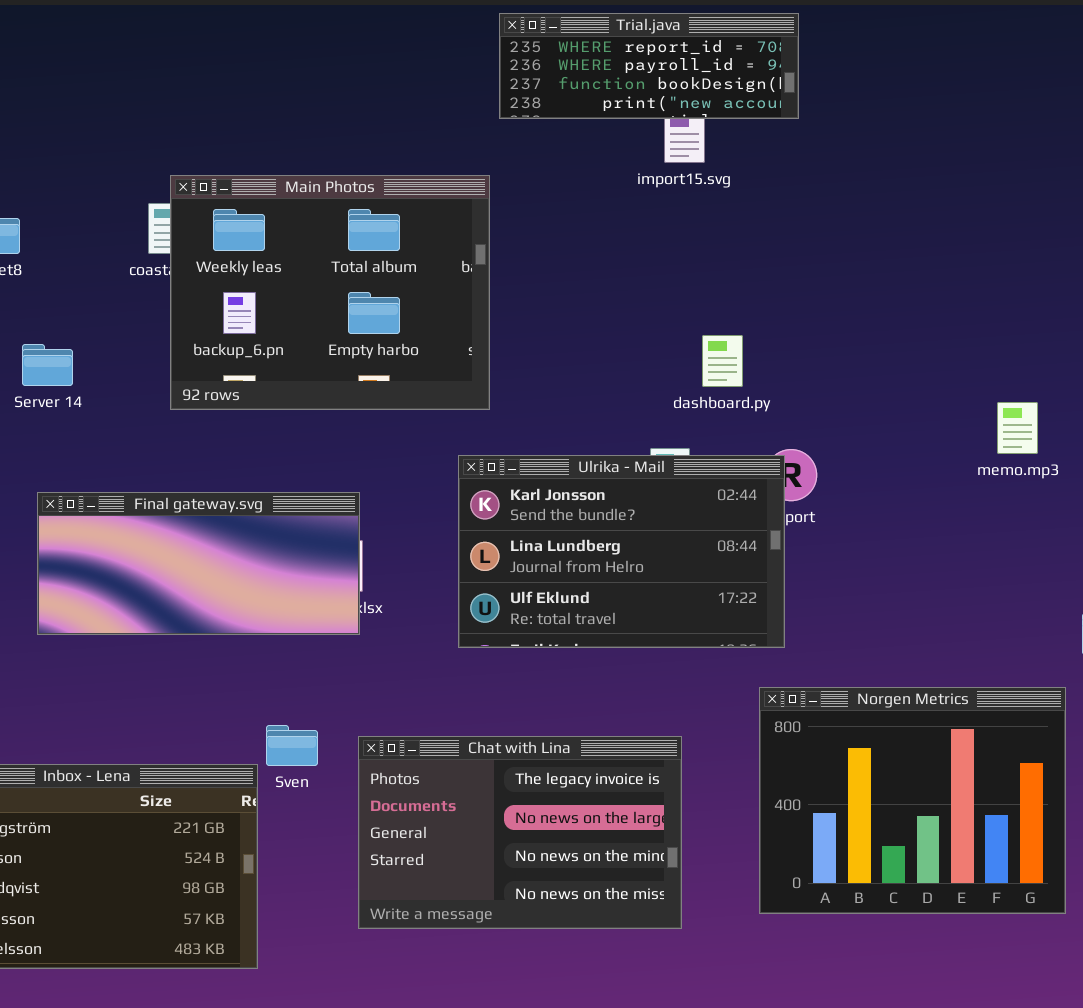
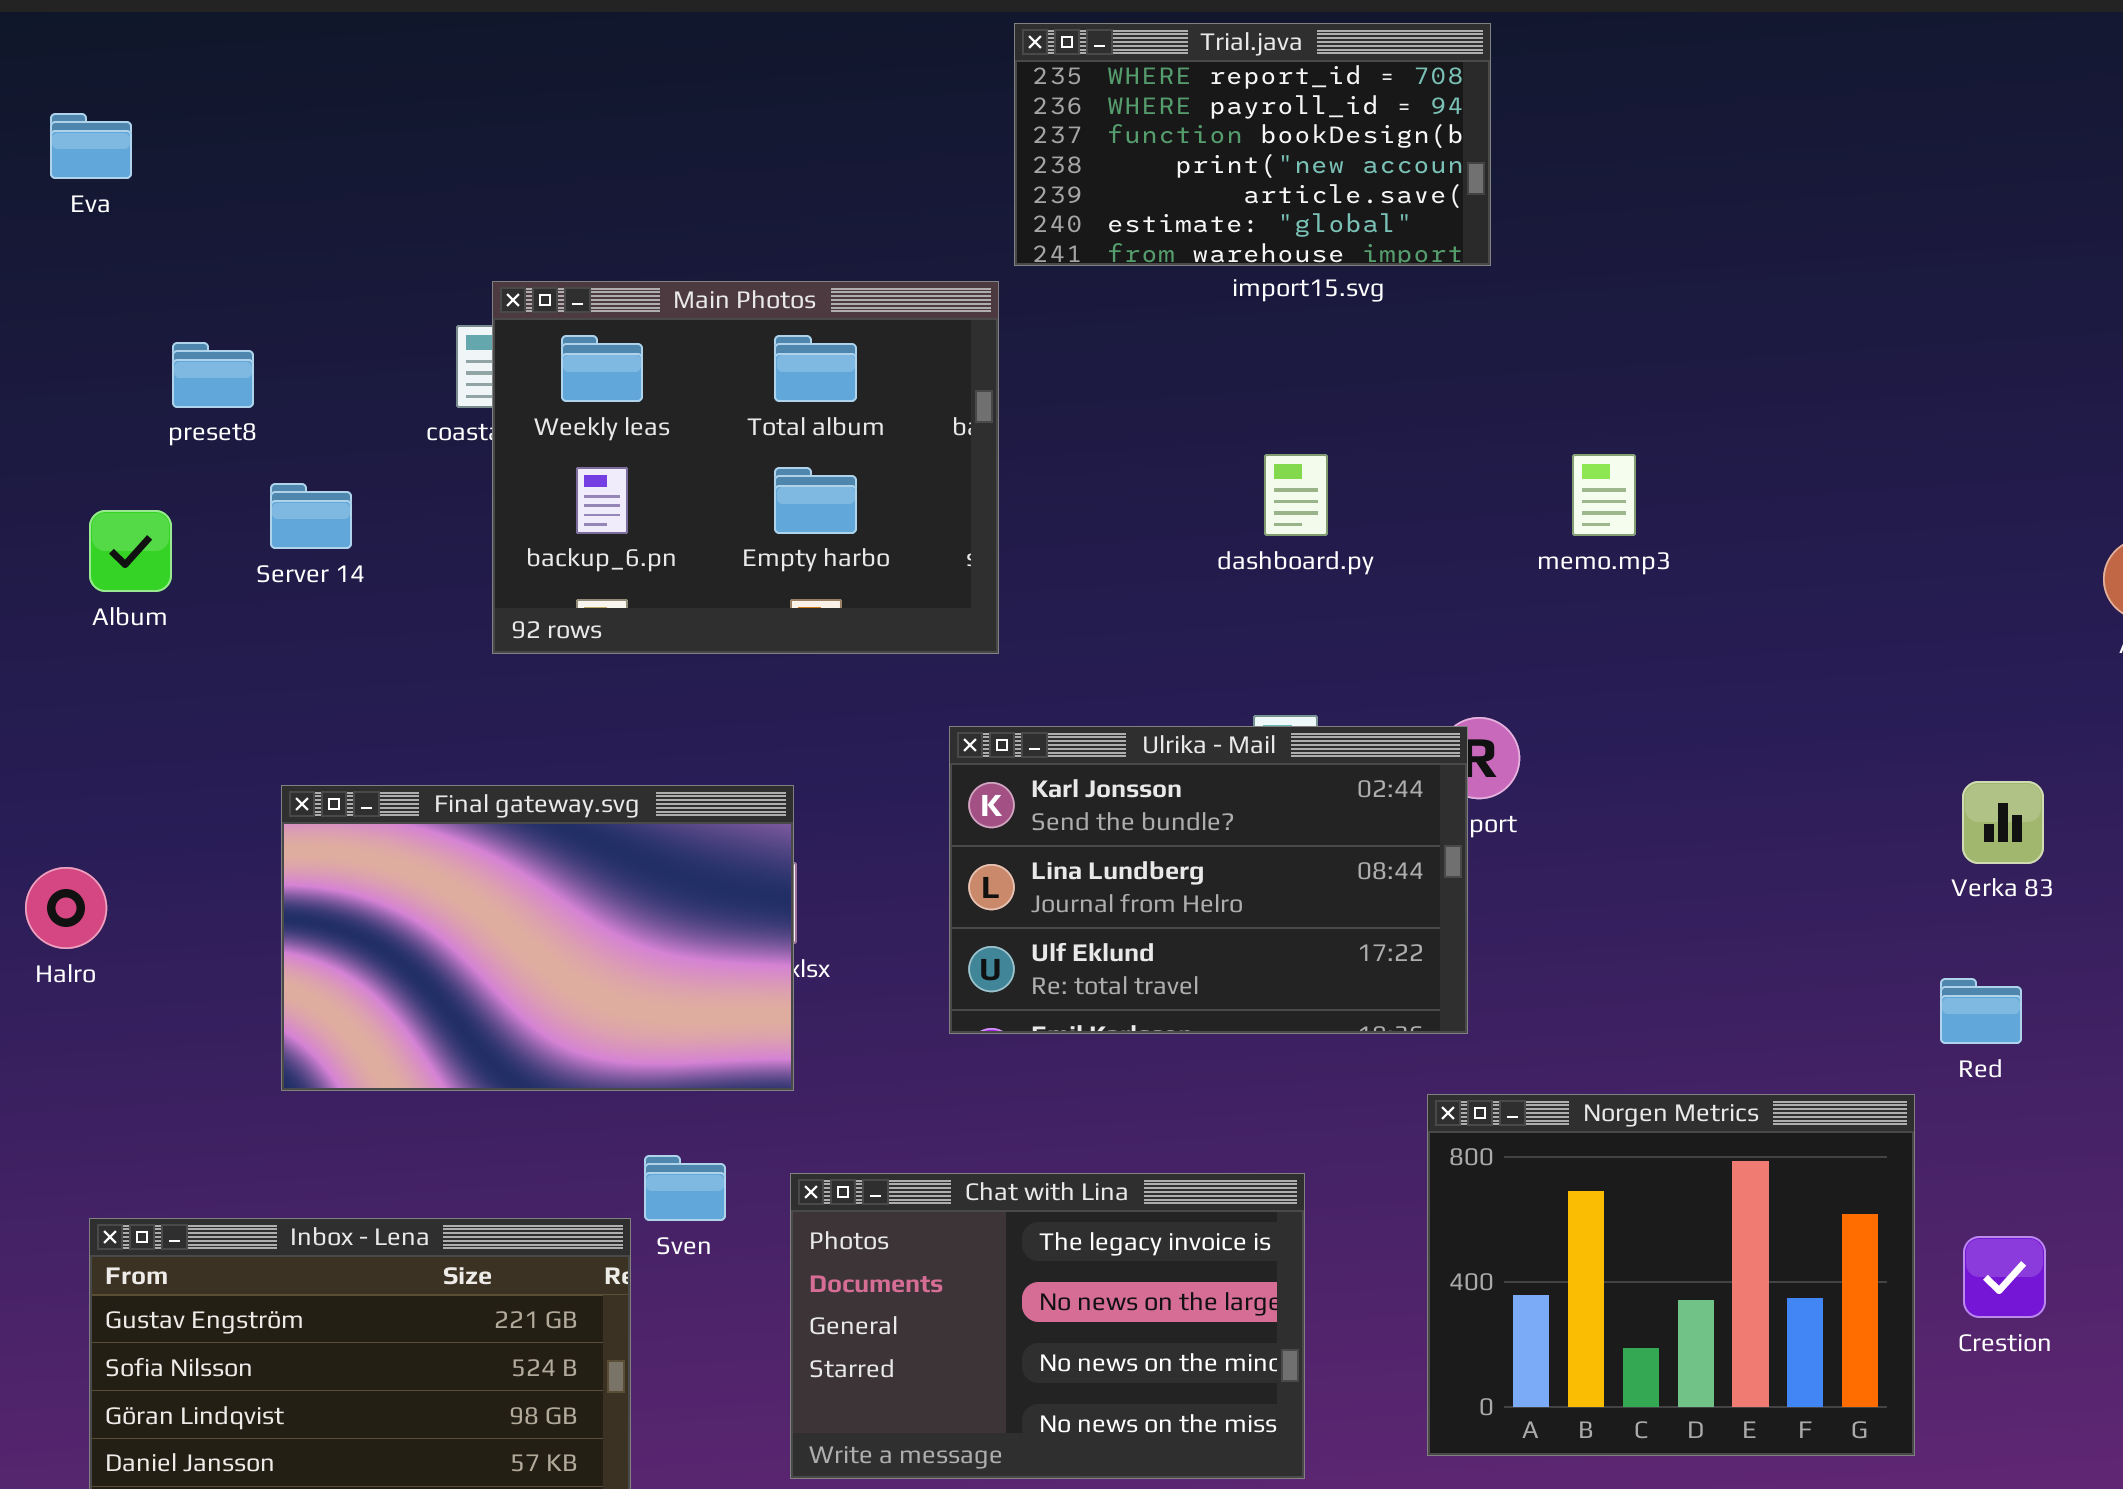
Trial.java: [499,13,799,119] -> [1014,23,1491,266], resized
dashboard.py: [702,335,743,387] -> [1264,454,1328,536], moved
Server 14: [22,344,73,386] -> [270,483,352,549], moved
memo.mp3: [997,402,1038,454] -> [1572,454,1636,536], moved
Final gateway.svg: [37,492,360,635] -> [281,785,794,1091], resized

